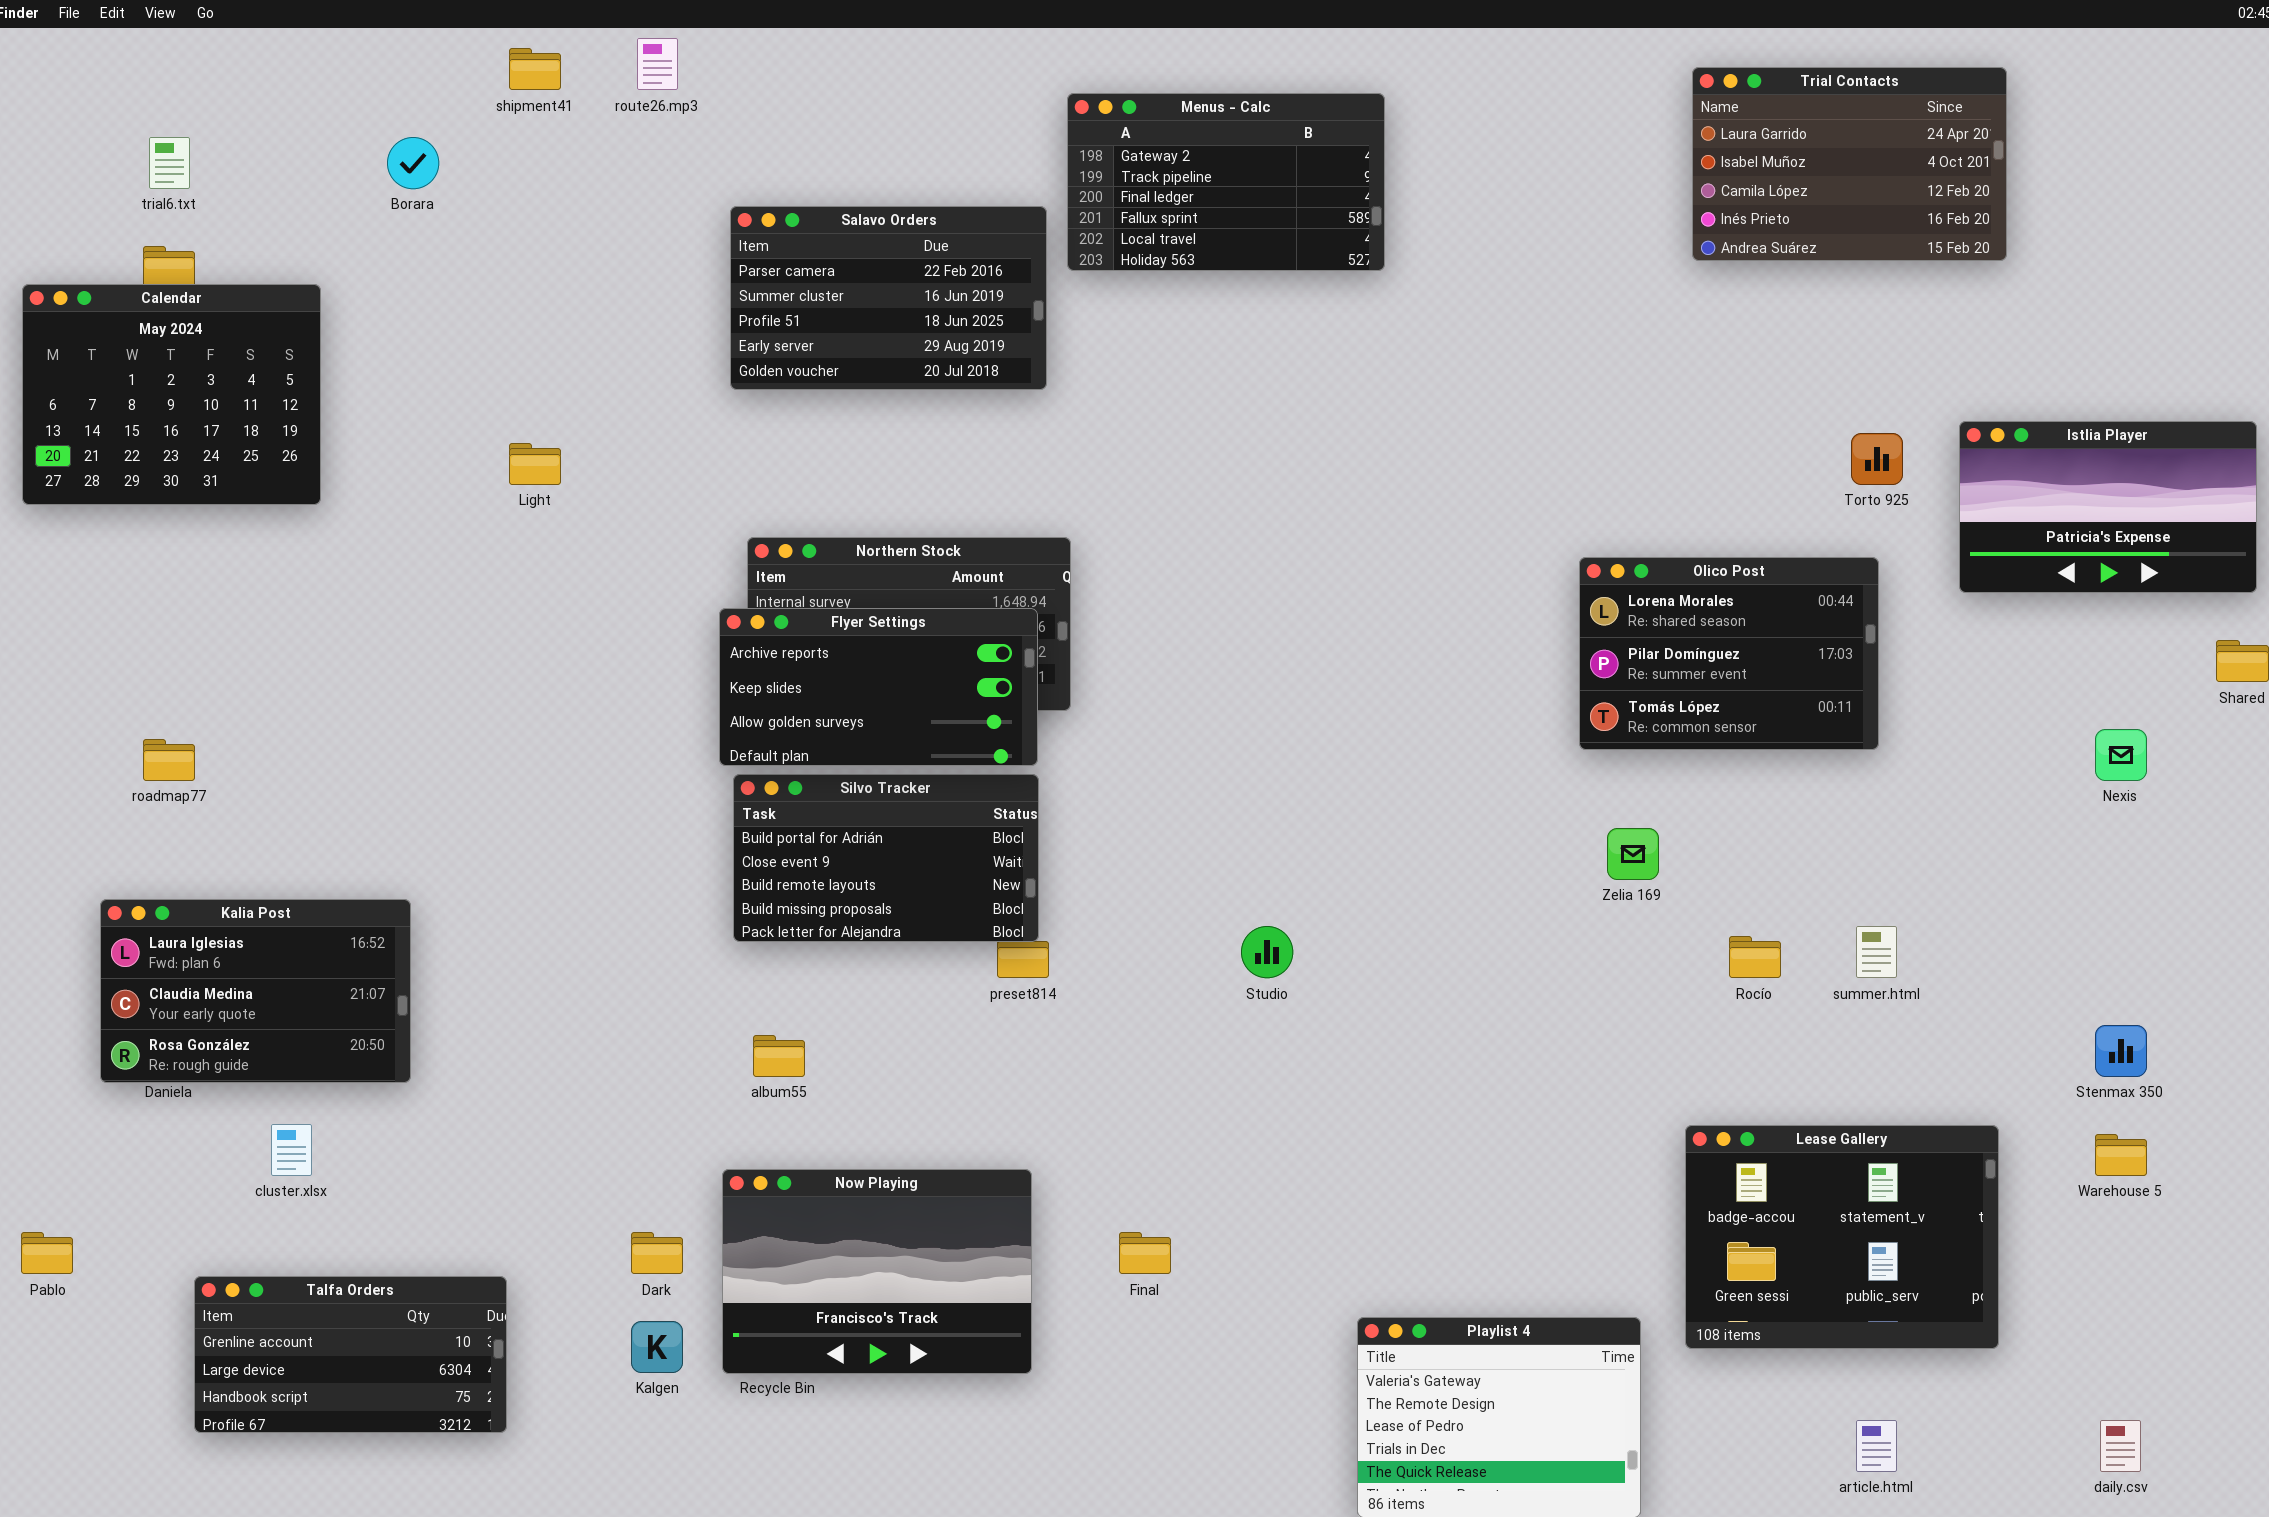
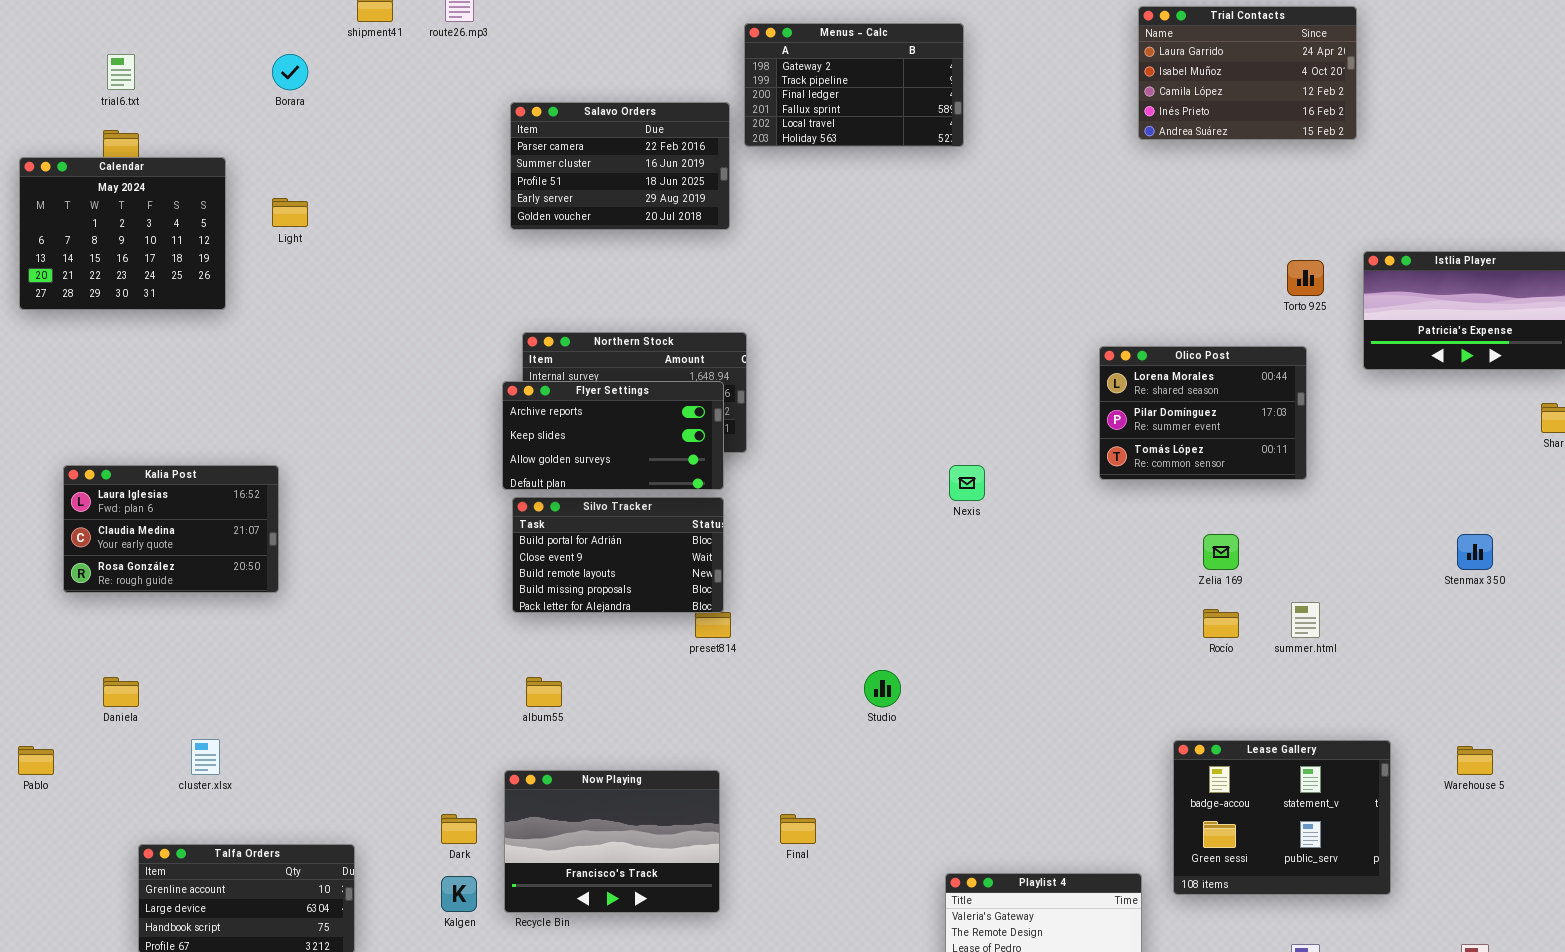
Trial Contacts: [1692,67,2007,261] -> [1138,6,1357,140], moved
Light: [509,443,561,485] -> [272,198,308,227], moved
Nexis: [2095,729,2147,781] -> [949,465,985,501], moved
Zelia 169: [1607,828,1659,880] -> [1203,534,1239,570], moved
Kalia Post: [100,899,411,1083] -> [63,465,279,593], moved
Studio: [1241,926,1293,978] -> [864,670,901,707], moved
Stenmax 350: [2095,1025,2147,1077] -> [1457,534,1493,570], moved
Pablo: [21,1232,73,1274] -> [18,746,54,775], moved

